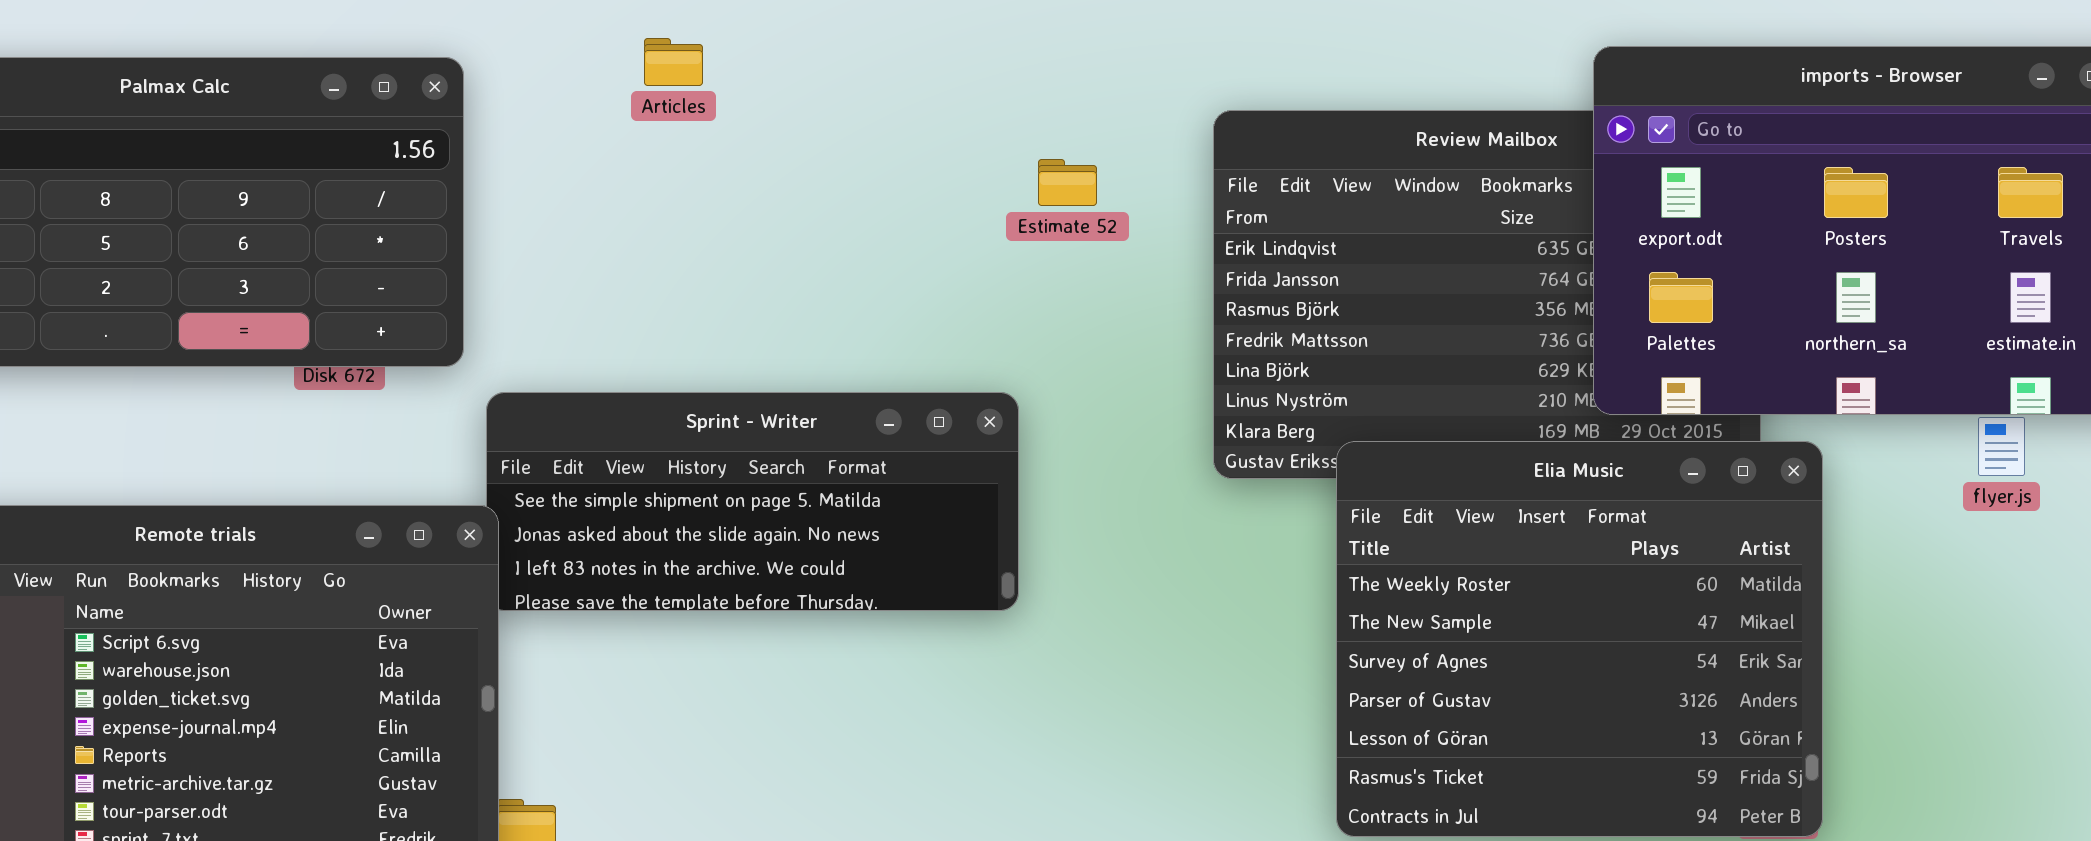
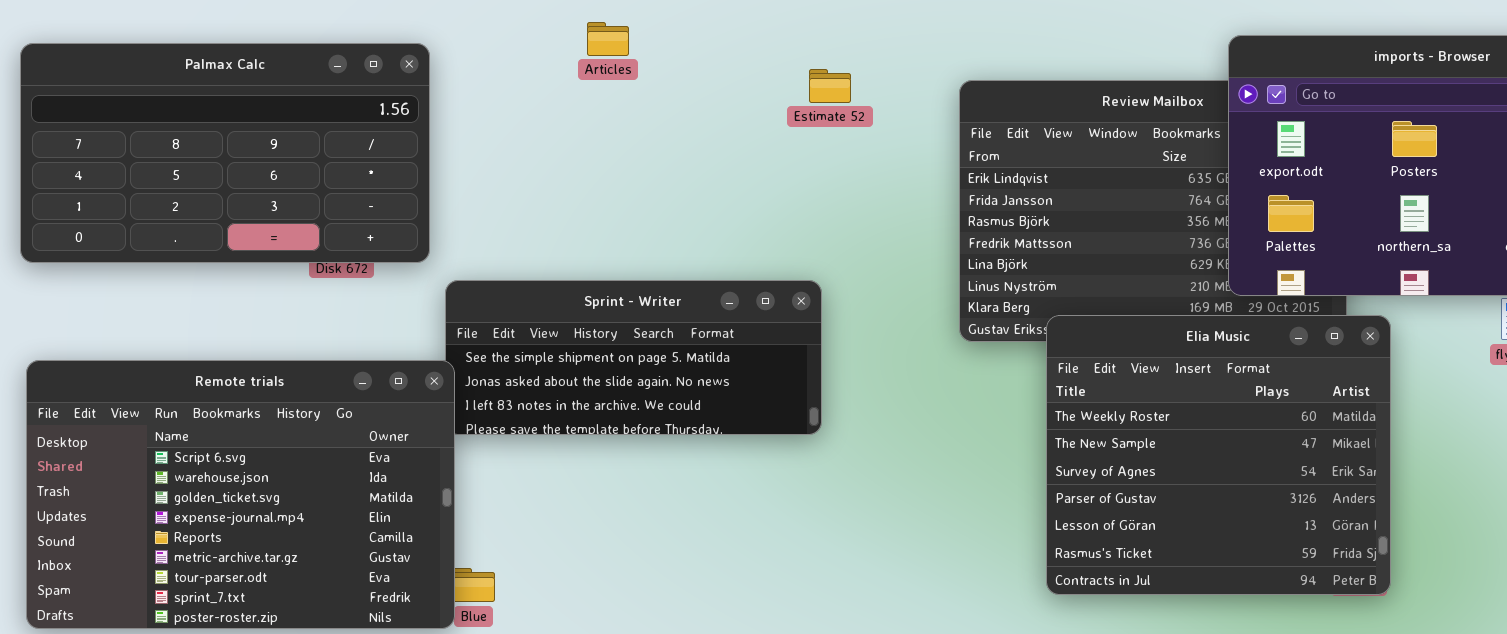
Articles: [644,38,703,86] -> [587,22,629,56], moved
Estimate 52: [1038,159,1097,206] -> [809,69,851,103], moved

